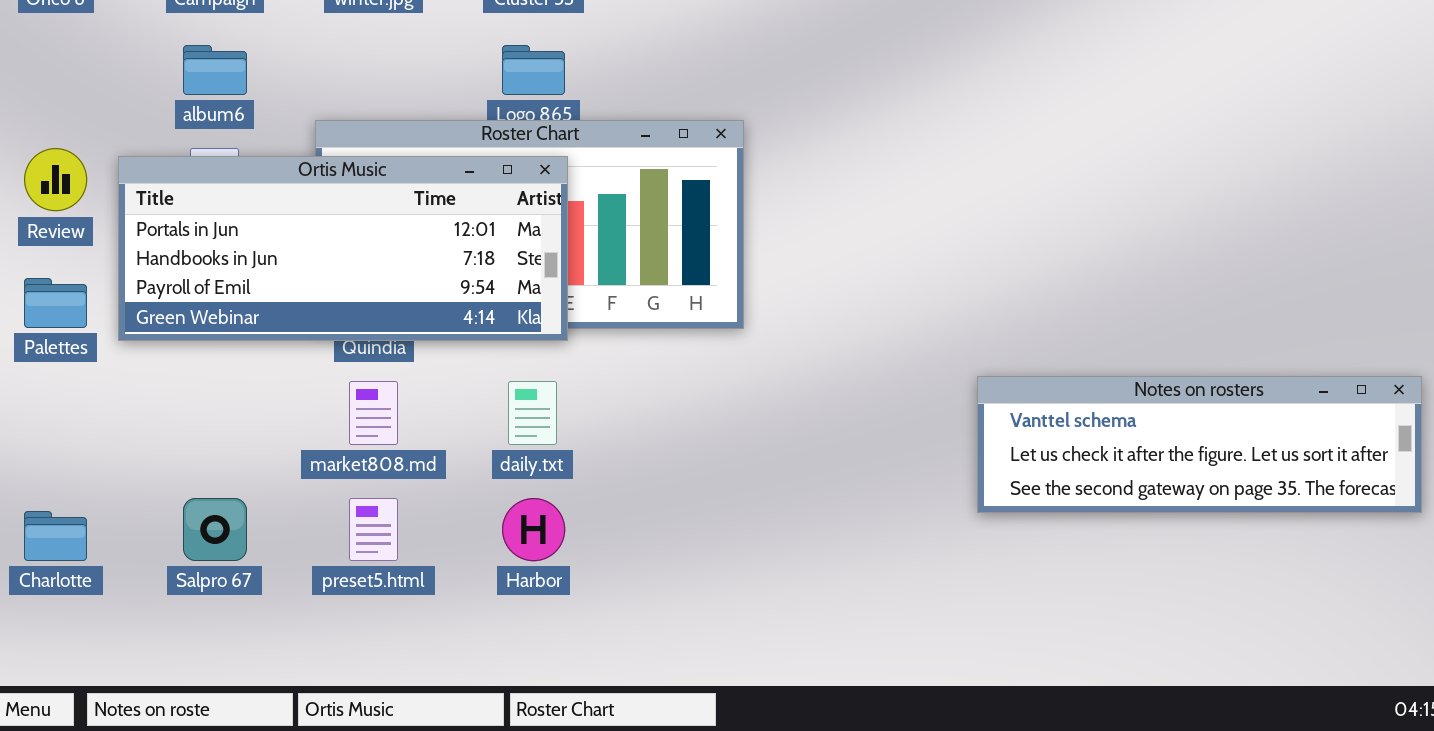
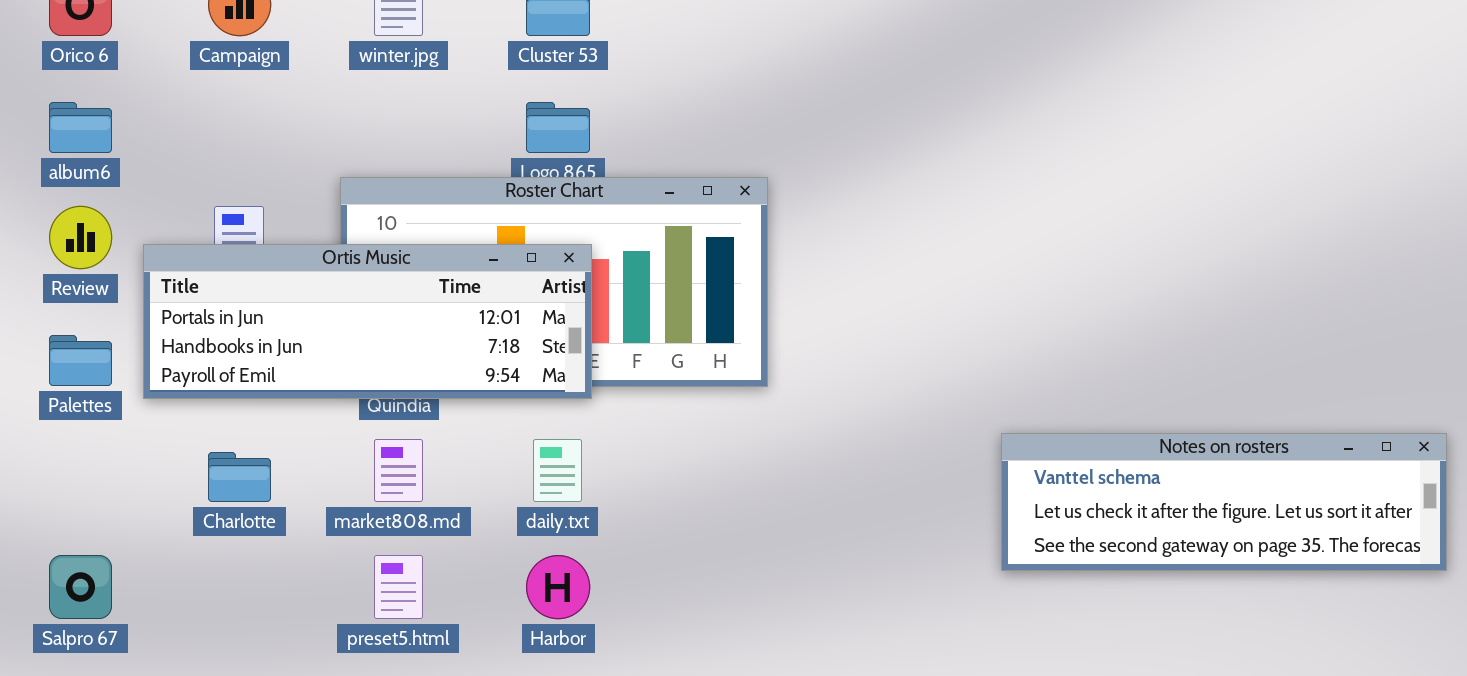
album6: [183,45,247,95] -> [49,102,112,153], moved
Ortis Music: [118,156,568,341] -> [143,244,592,399], resized
Salpro 67: [183,498,247,561] -> [49,555,112,619], moved
Charlotte: [24,511,87,561] -> [208,452,271,502], moved

